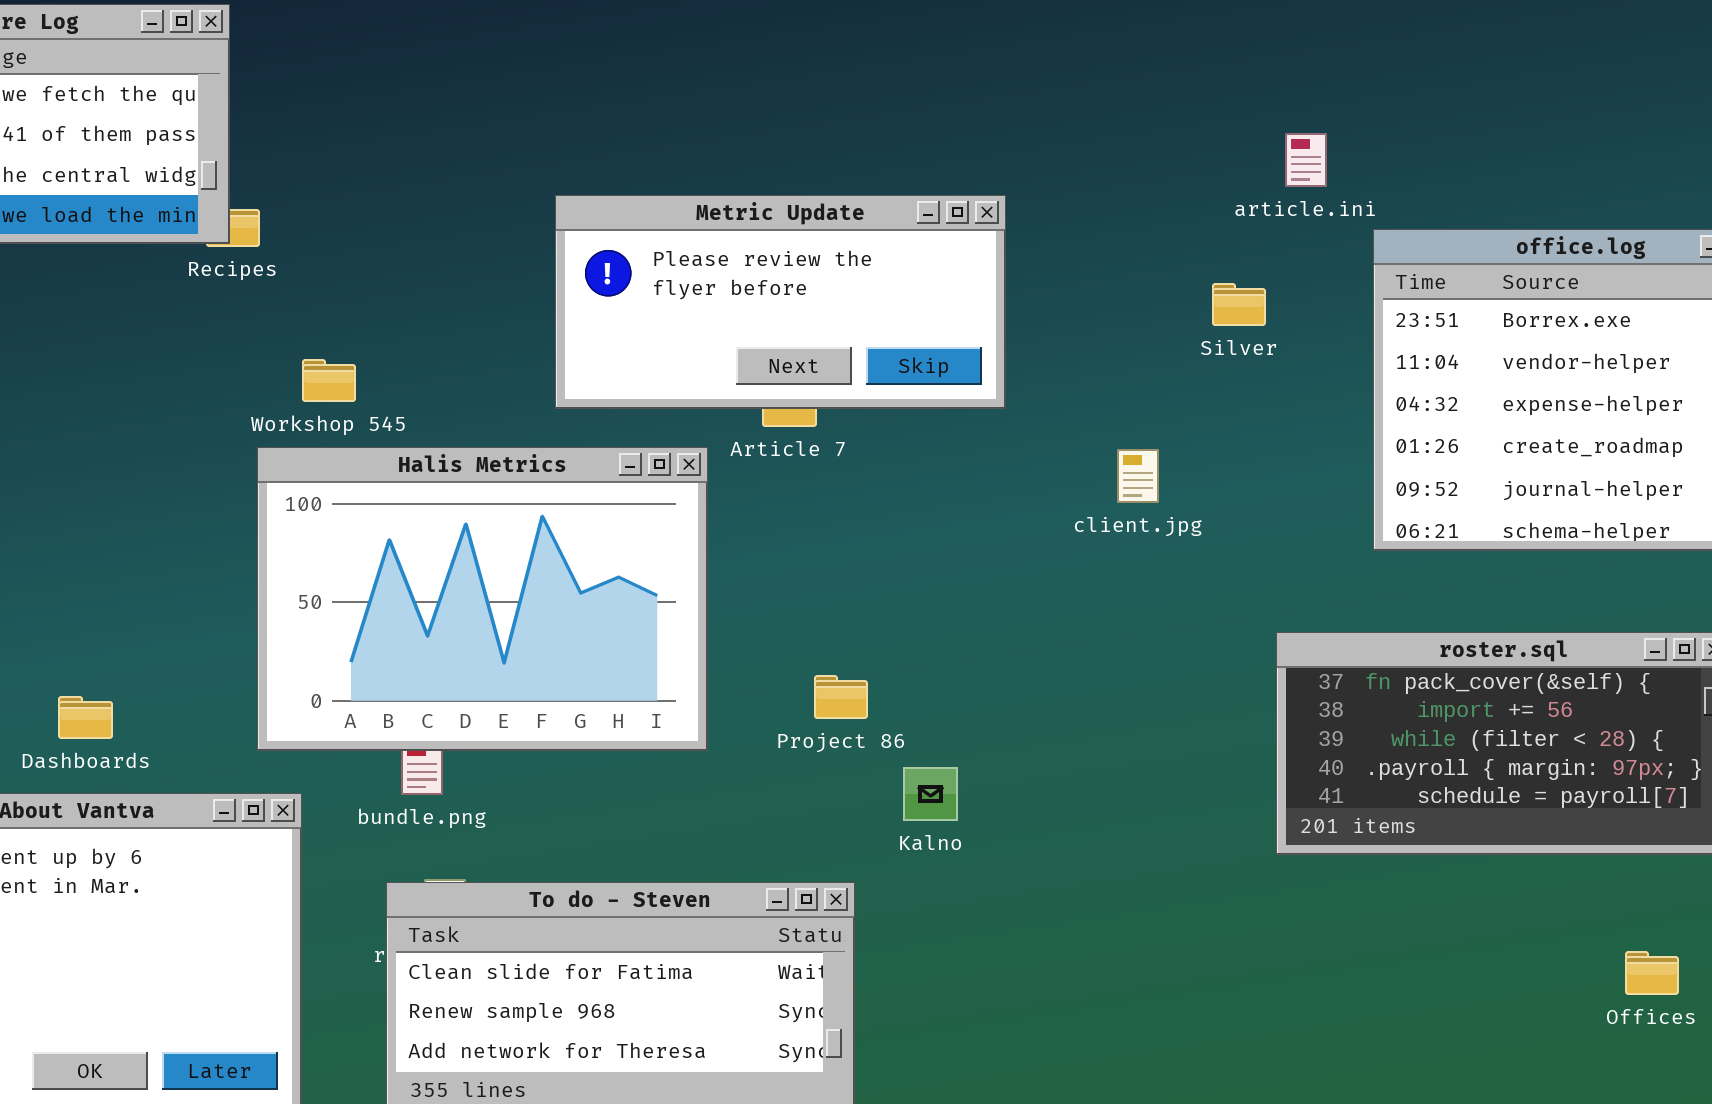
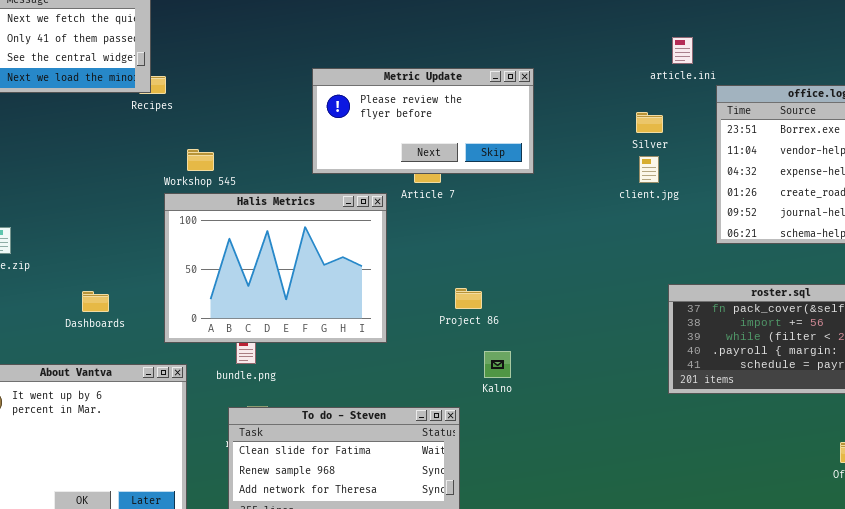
client.jpg: [1117,449,1159,503] -> [639,156,659,183], moved
Project 86: [814,675,868,719] -> [455,288,482,309], moved
Dashboards: [58,696,113,739] -> [82,291,109,312], moved

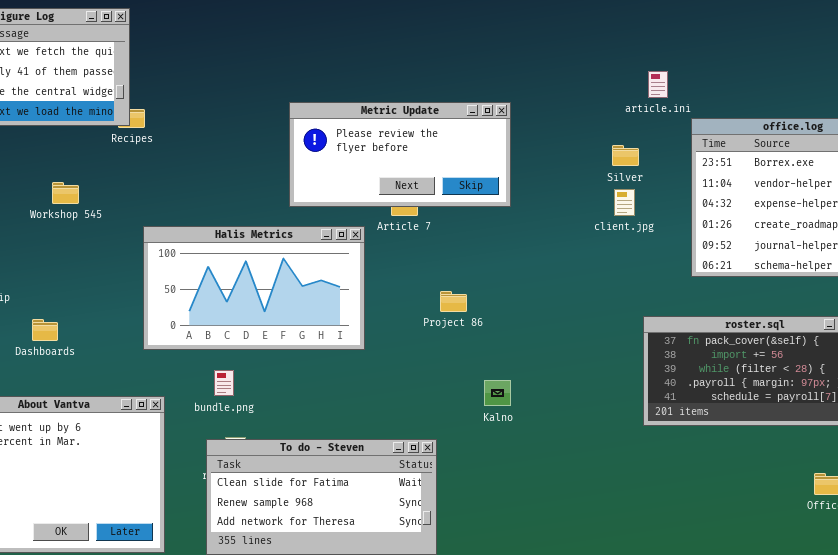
Workshop 545: [187,149,214,171] -> [52,182,79,204], moved
Halis Metrics: [164,193,387,343] -> [143,226,365,350], resized
Project 86: [455,288,482,309] -> [440,291,467,312], moved
Dashboards: [82,291,109,312] -> [32,319,58,341], moved
Kalno: [484,351,511,378] -> [484,380,511,406], moved

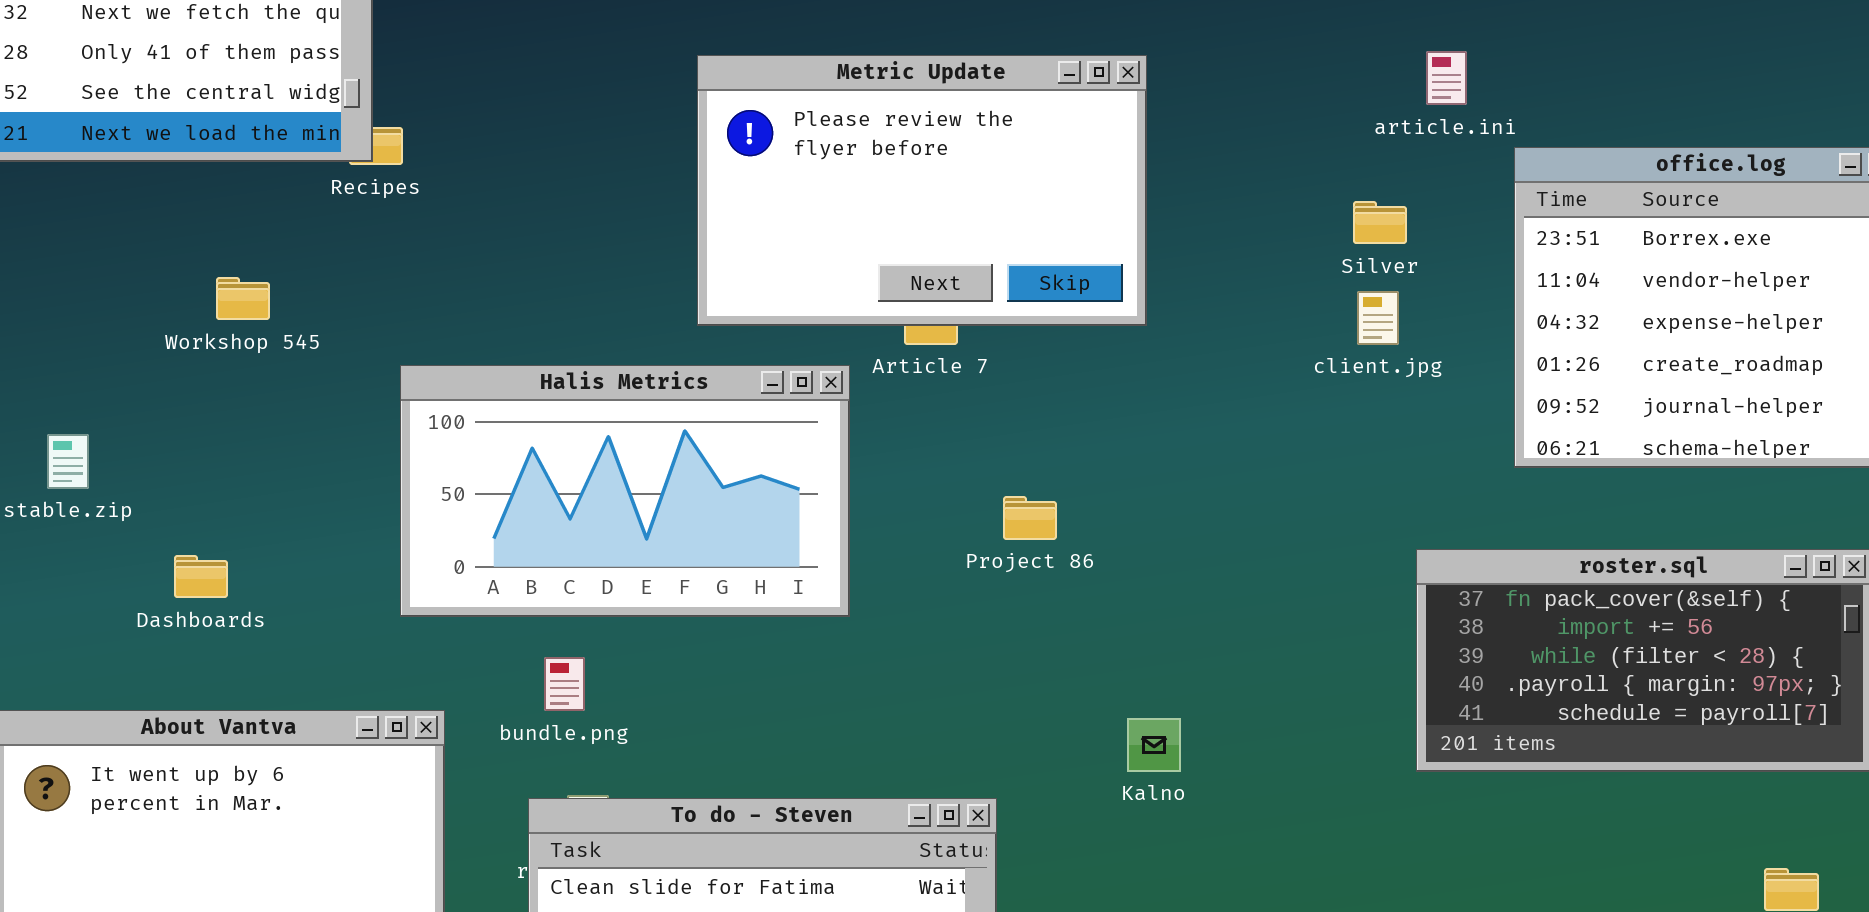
Metric Update: [289,102,511,207] -> [697,55,1147,326], resized
Kalno: [484,380,511,406] -> [1127,718,1181,772], moved

